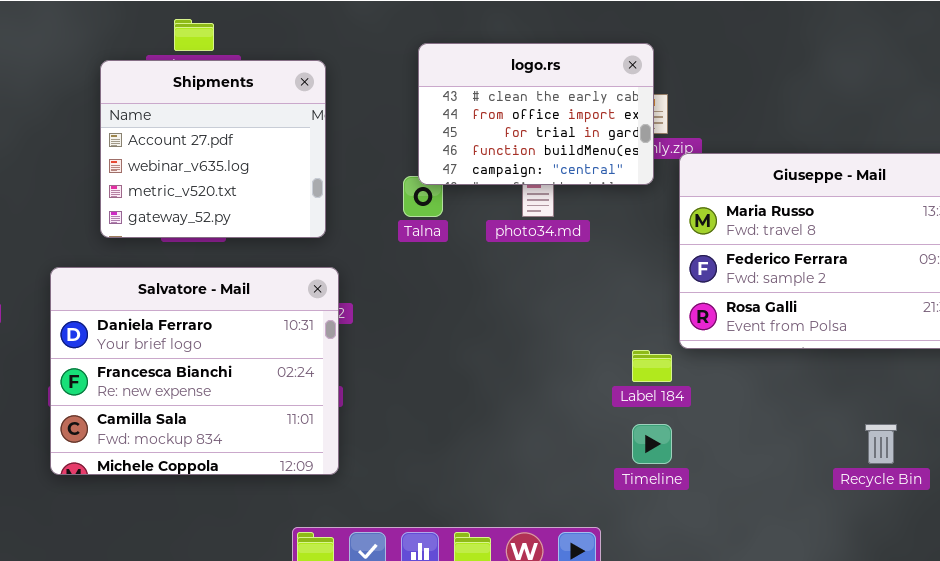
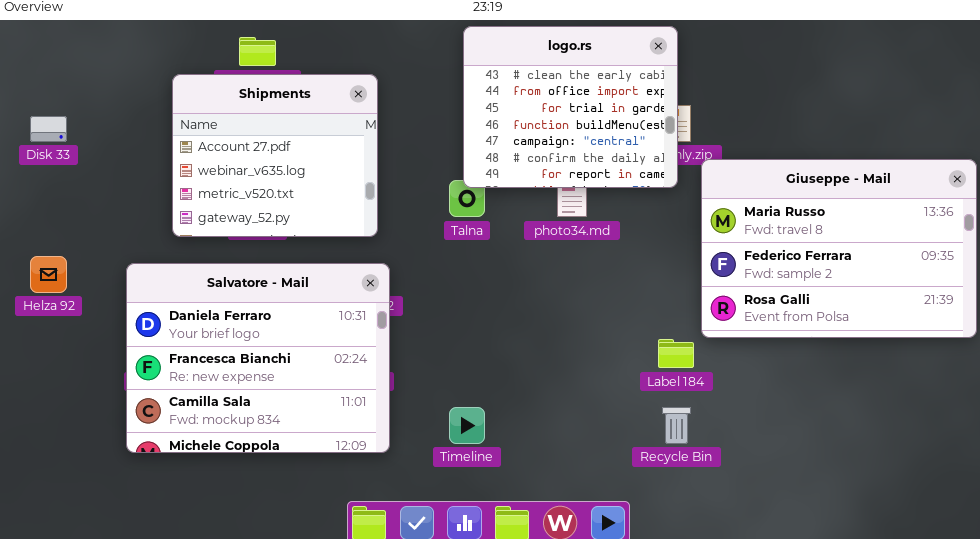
logo.rs: [418,43,654,185] -> [463,26,678,188], resized
Timeline: [632,424,672,464] -> [449,407,485,444], moved
Recycle Bin: [865,424,897,464] -> [662,407,691,444], moved

